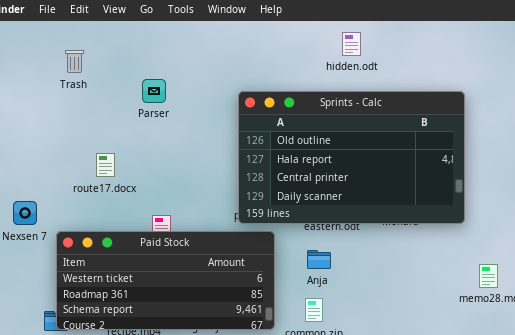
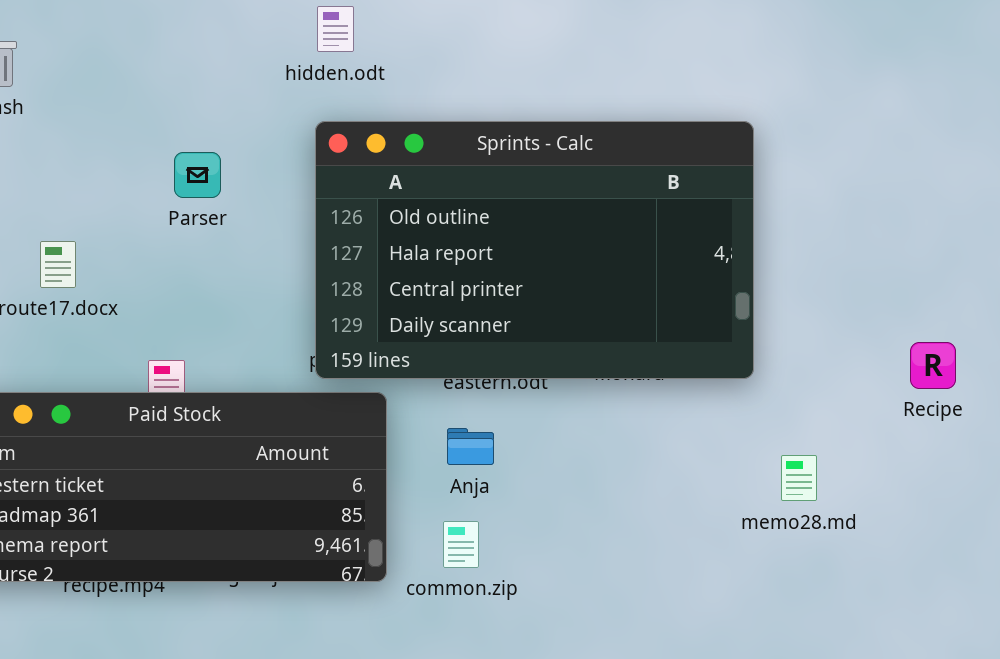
hidden.odt: [342,32,361,56] -> [317,6,354,52], moved
Parser: [142,79,166,103] -> [174,152,221,198], moved

